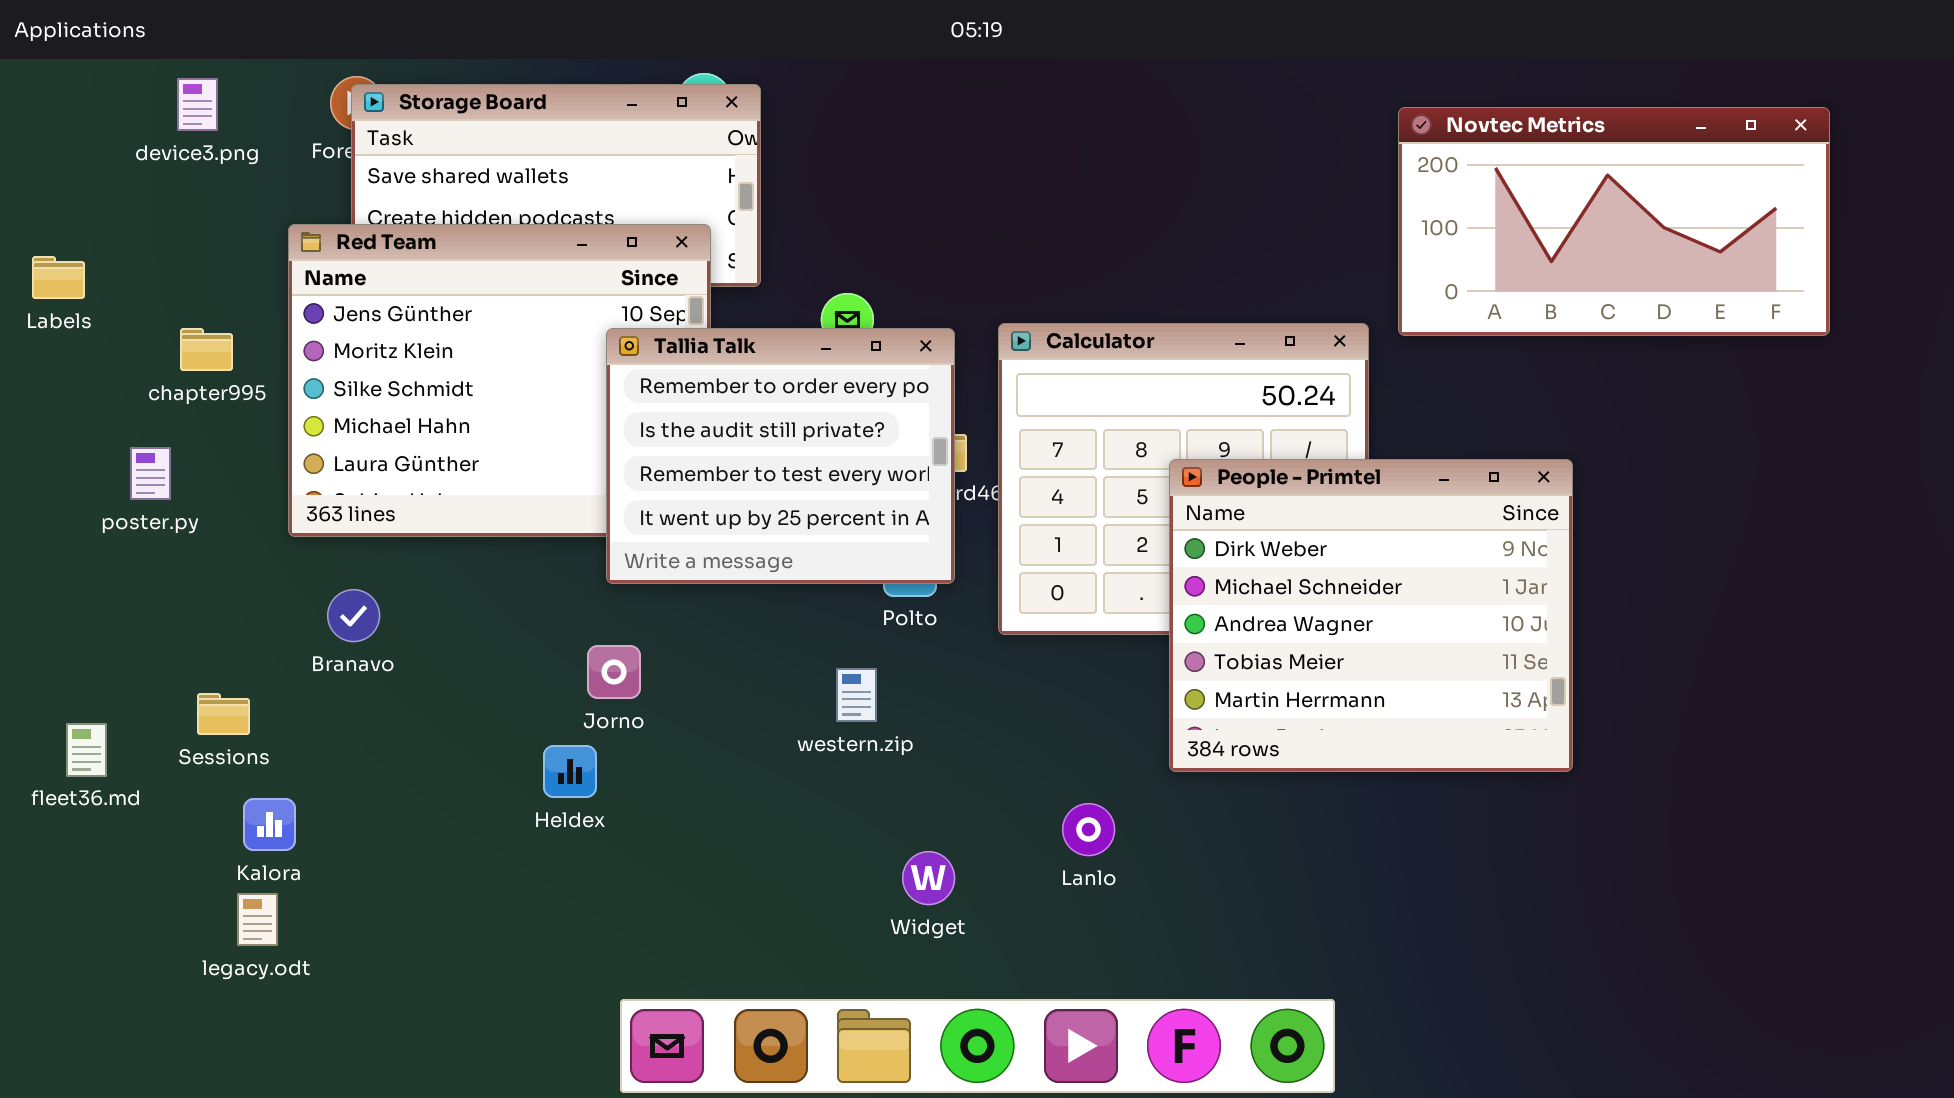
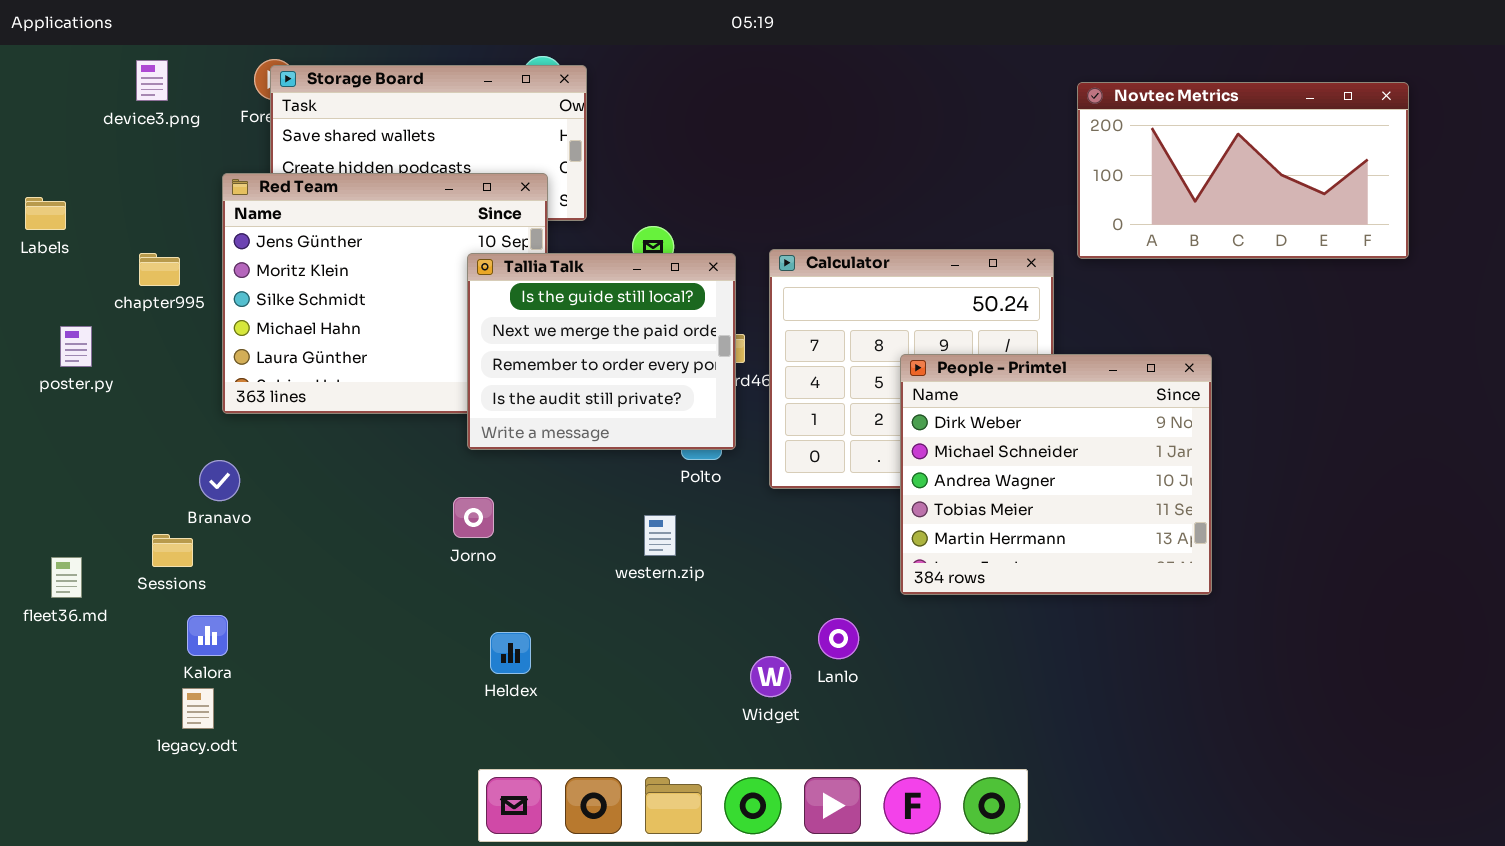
Tallia Talk: [606,328,955,584] -> [467,253,736,450], scrolled up 2 rows
poster.py: [130,447,171,500] -> [60,326,92,367], moved
Branavo: [327,589,380,642] -> [199,460,240,501], moved
Heldex: [543,745,597,798] -> [490,632,531,674], moved
Widget: [902,851,955,905] -> [750,656,791,697], moved

